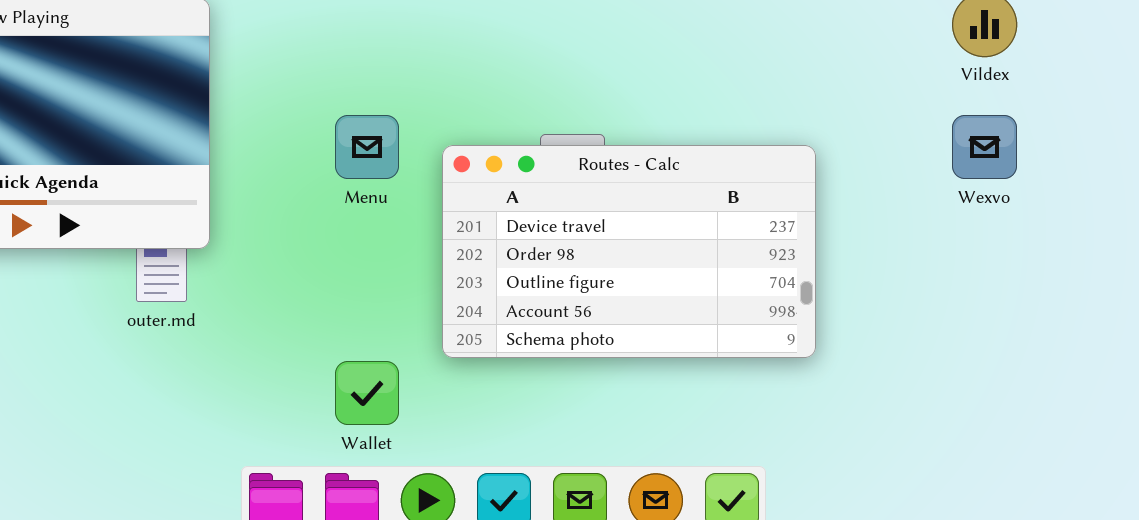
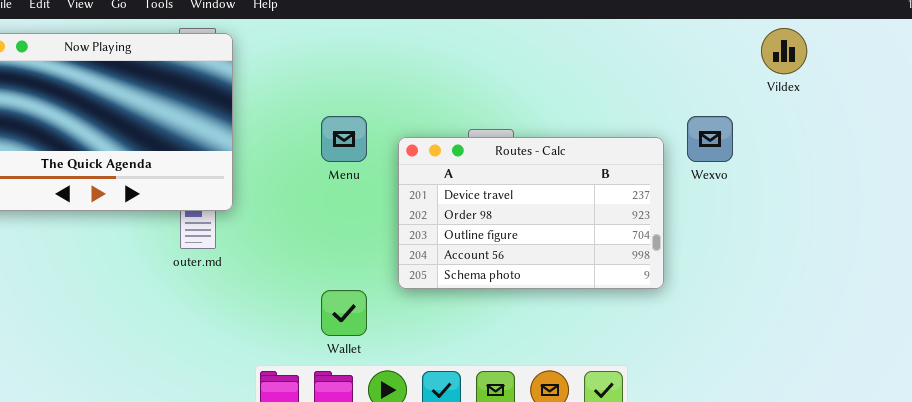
Wexvo: [952,115,1017,179] -> [687,116,733,162], moved

